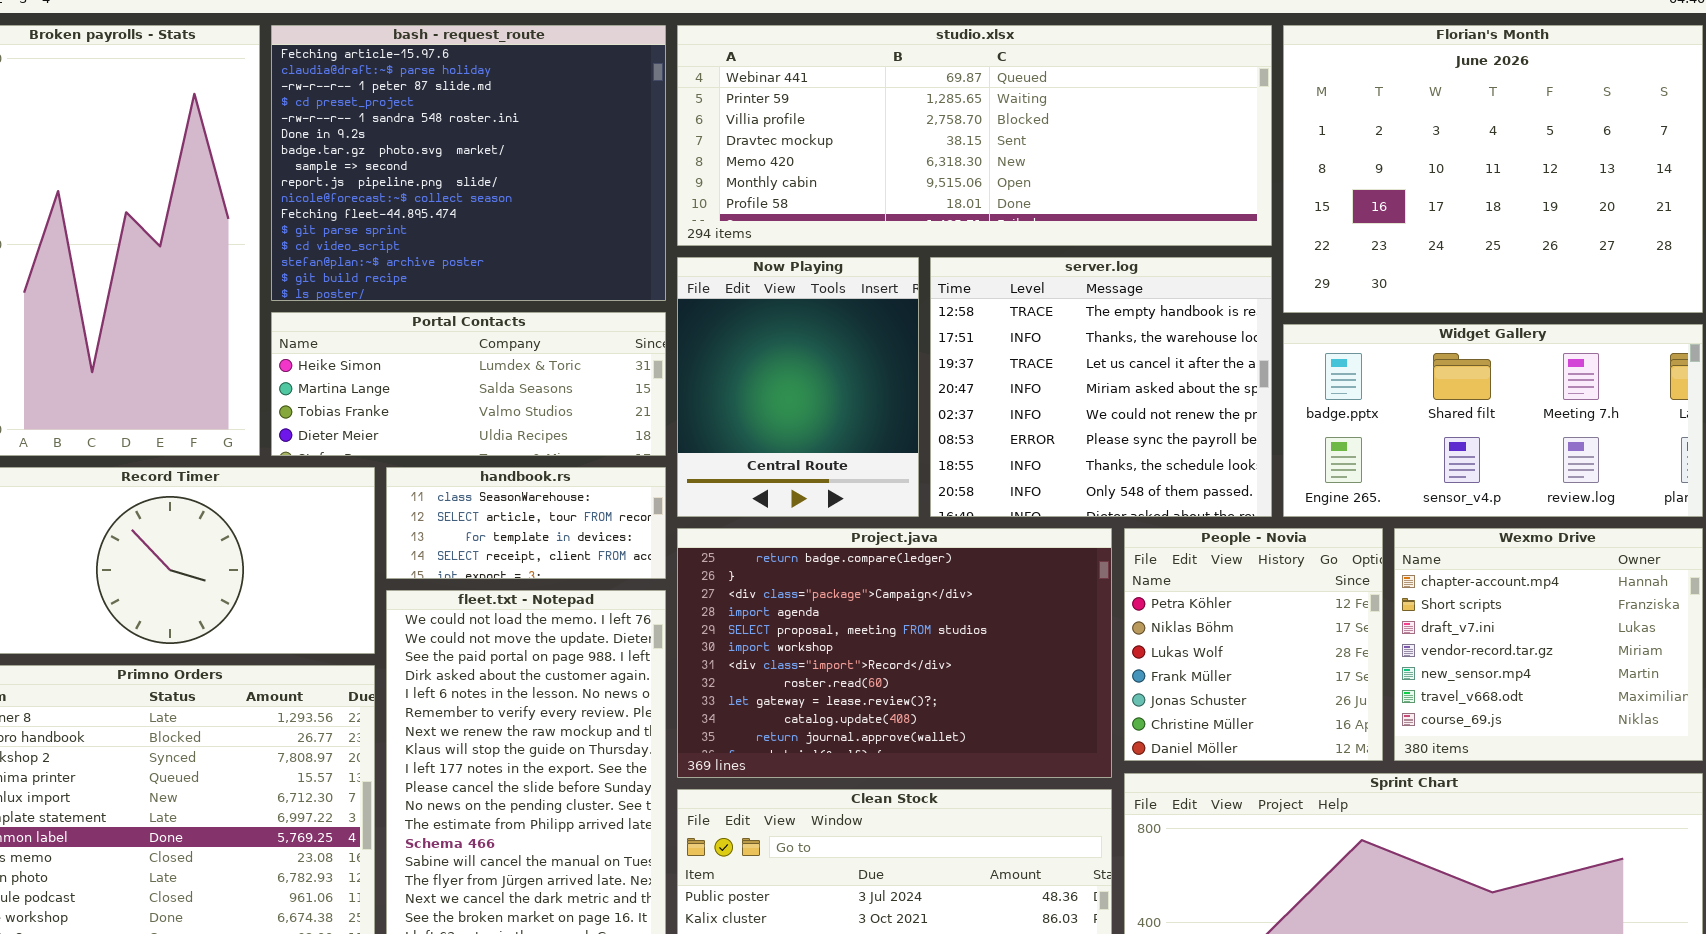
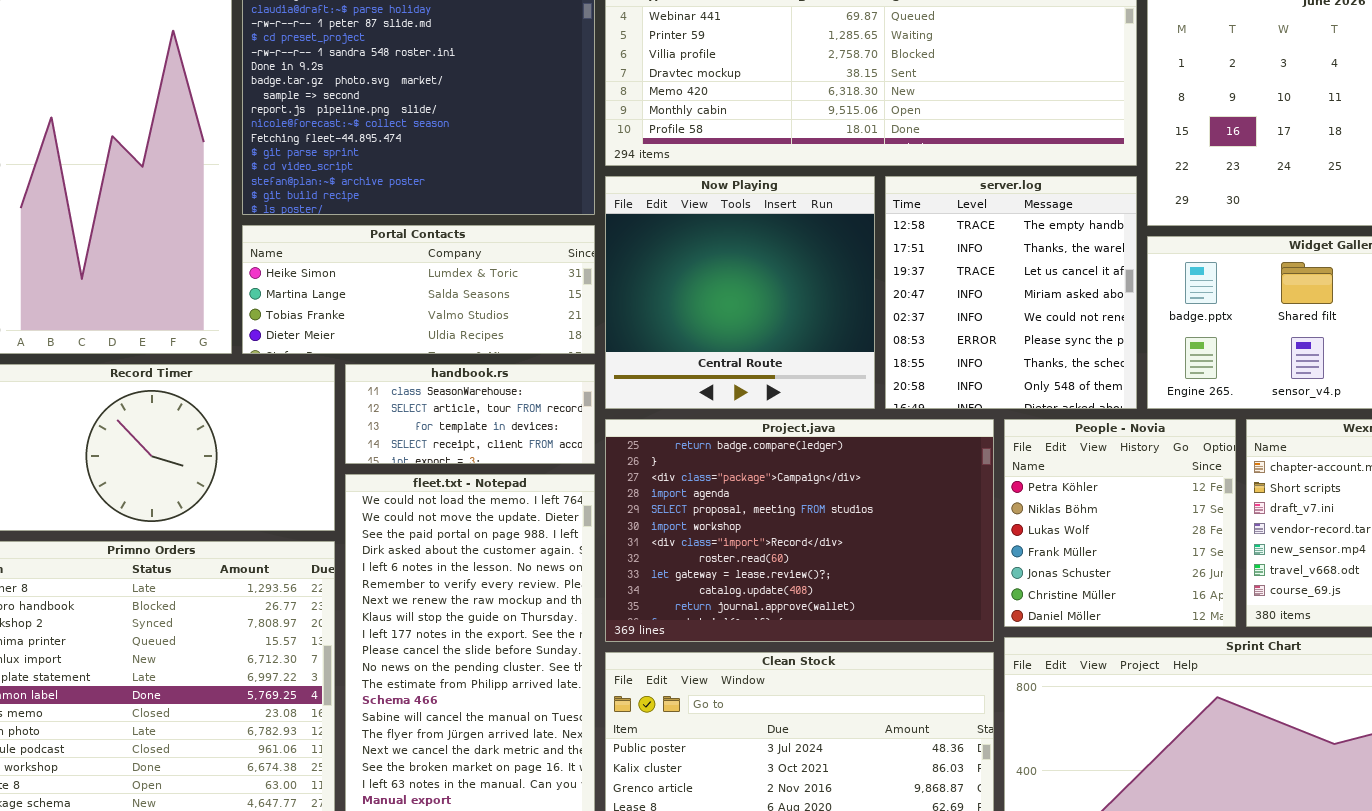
Now Playing: [677,257,919,517] -> [605,176,875,409], resized
server.log: [930,257,1272,517] -> [885,176,1137,409], resized

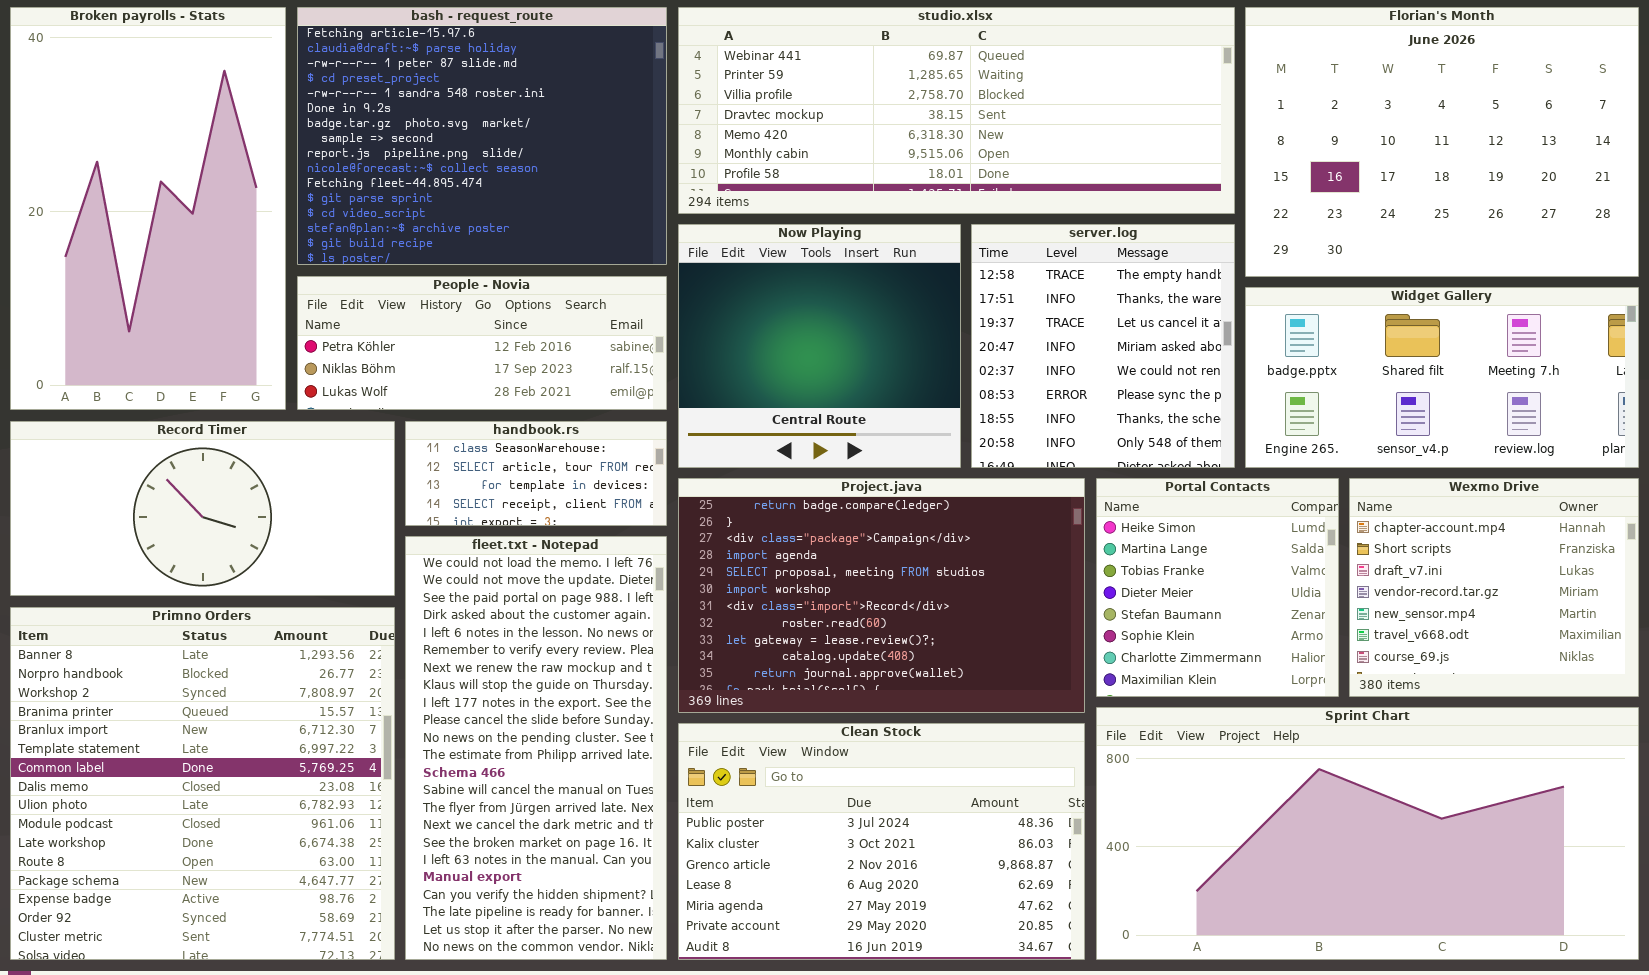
Portal Contacts: [242,225,595,354] -> [1096,478,1339,697], moved, resized
People - Novia: [1004,419,1236,627] -> [297,276,667,410], moved, resized

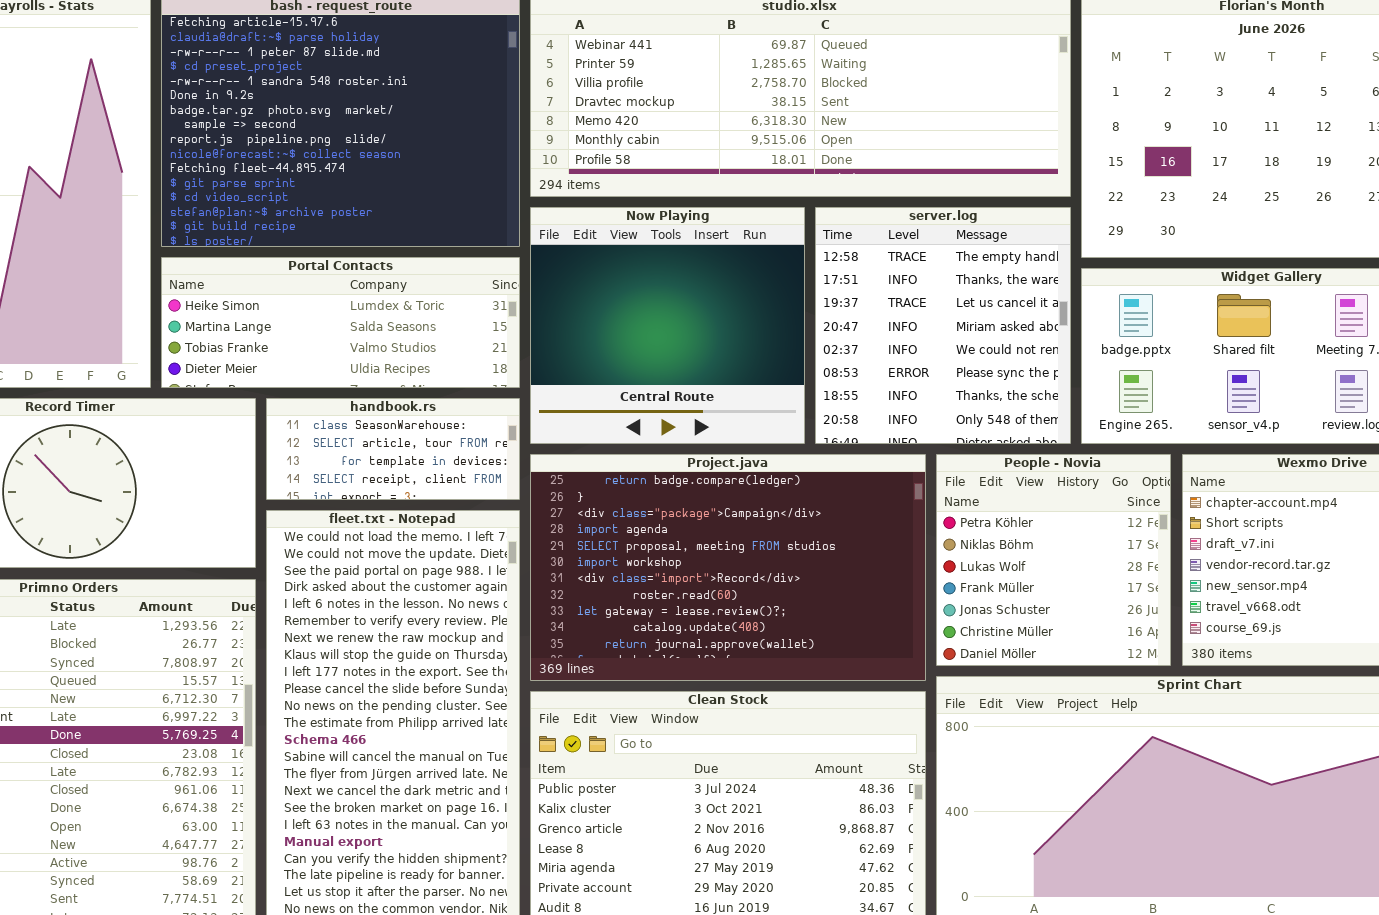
People - Novia: [297,276,667,410] -> [936,454,1171,666], moved, resized
Portal Contacts: [1096,478,1339,697] -> [161,257,520,388], moved, resized

